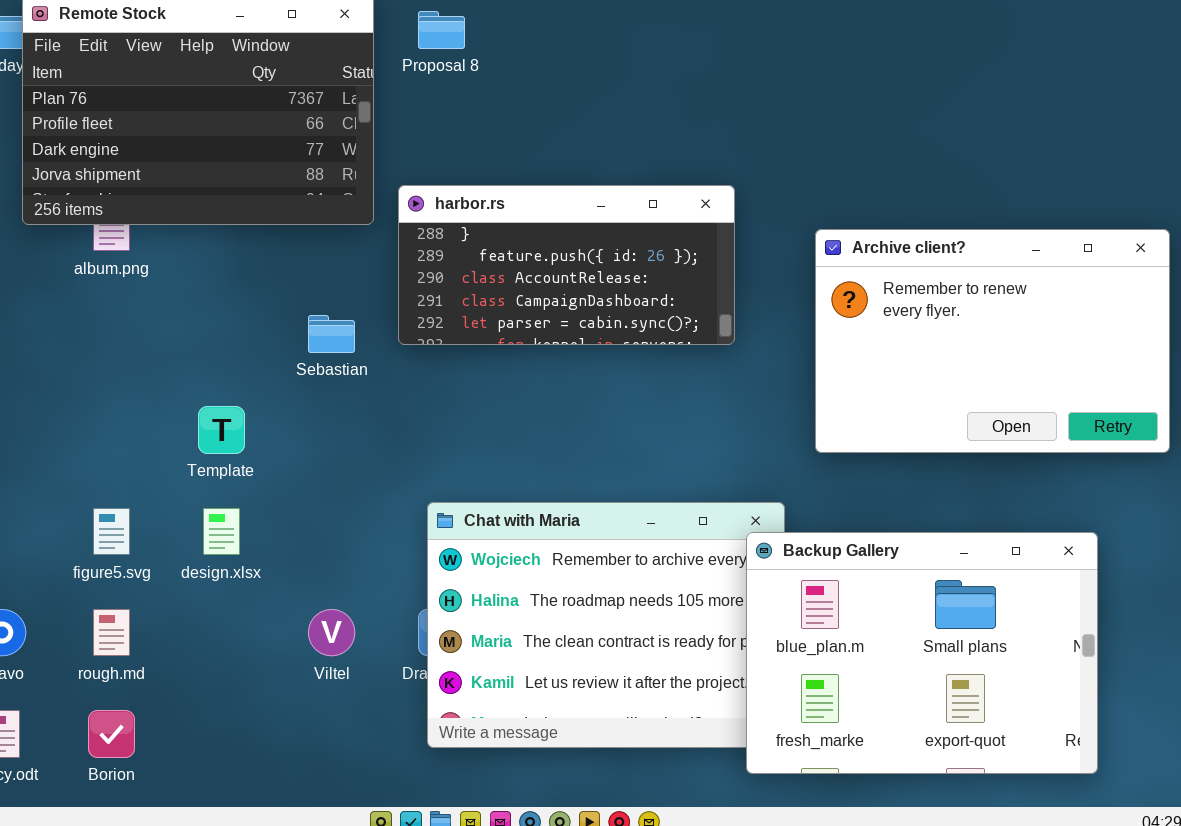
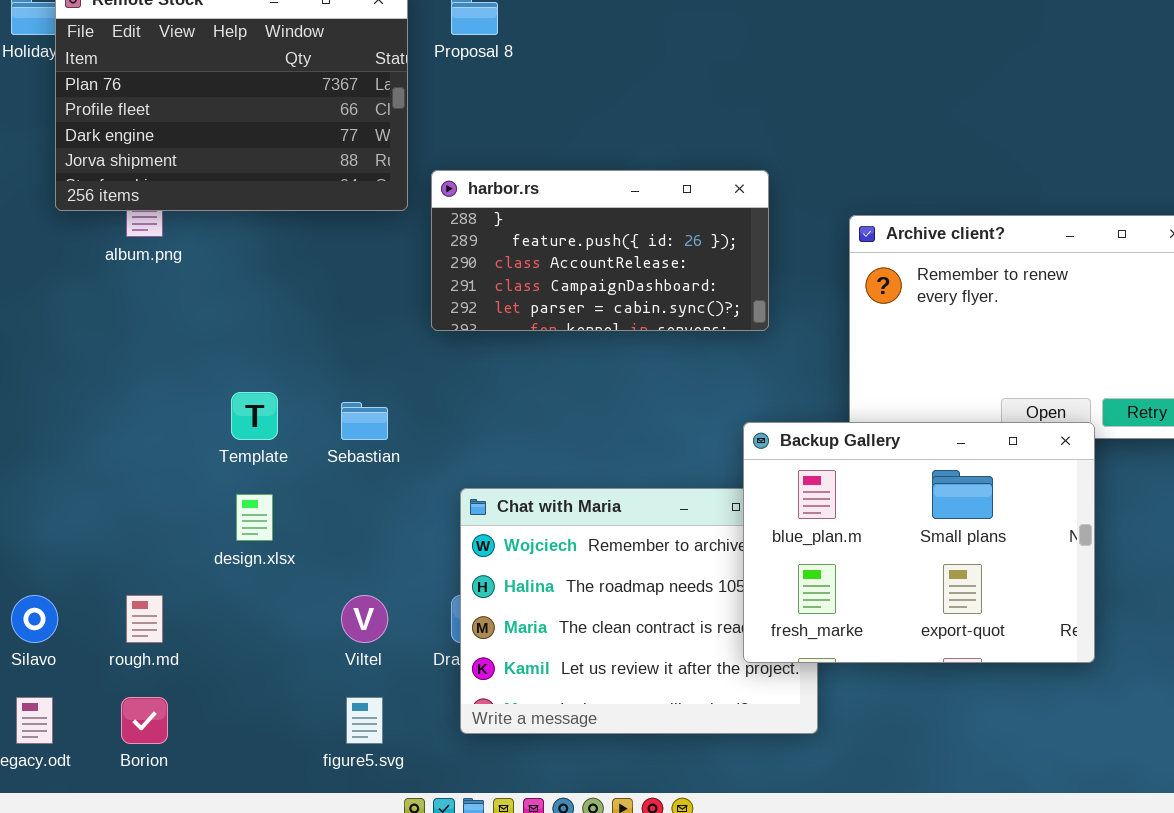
Sebastian: [308,315,355,353] -> [341,402,388,440], moved
figure5.svg: [93,508,130,555] -> [346,697,383,744], moved
Backup Gallery: [746,532,1098,774] -> [743,422,1095,663], moved

